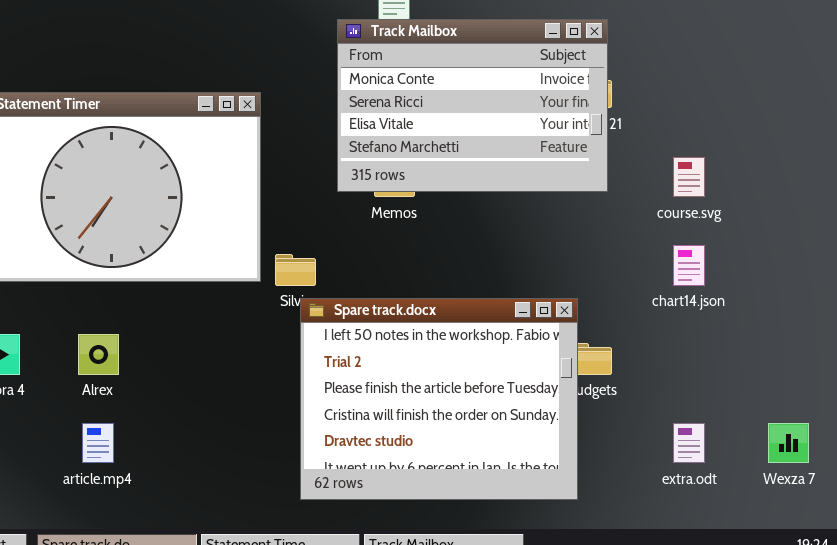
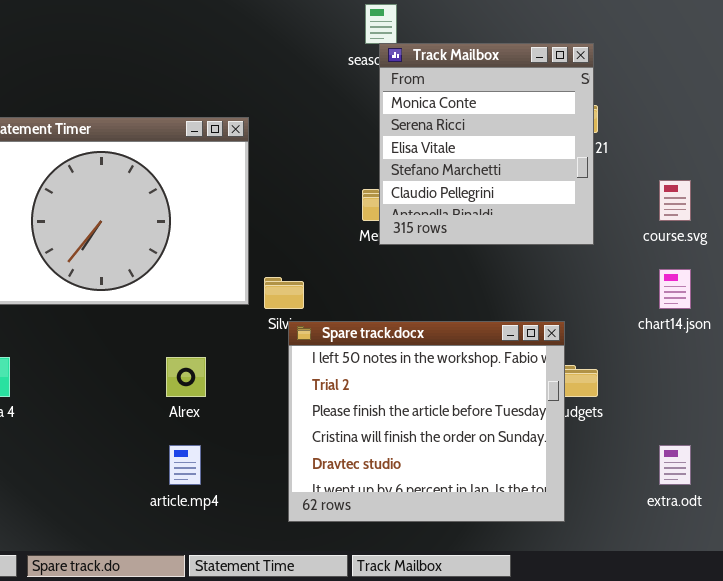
Track Mailbox: [337,19,608,192] -> [379,43,594,245], resized
Alrex: [78,334,119,375] -> [166,357,206,397], moved
article.mp4: [82,423,114,463] -> [169,445,201,485], moved

